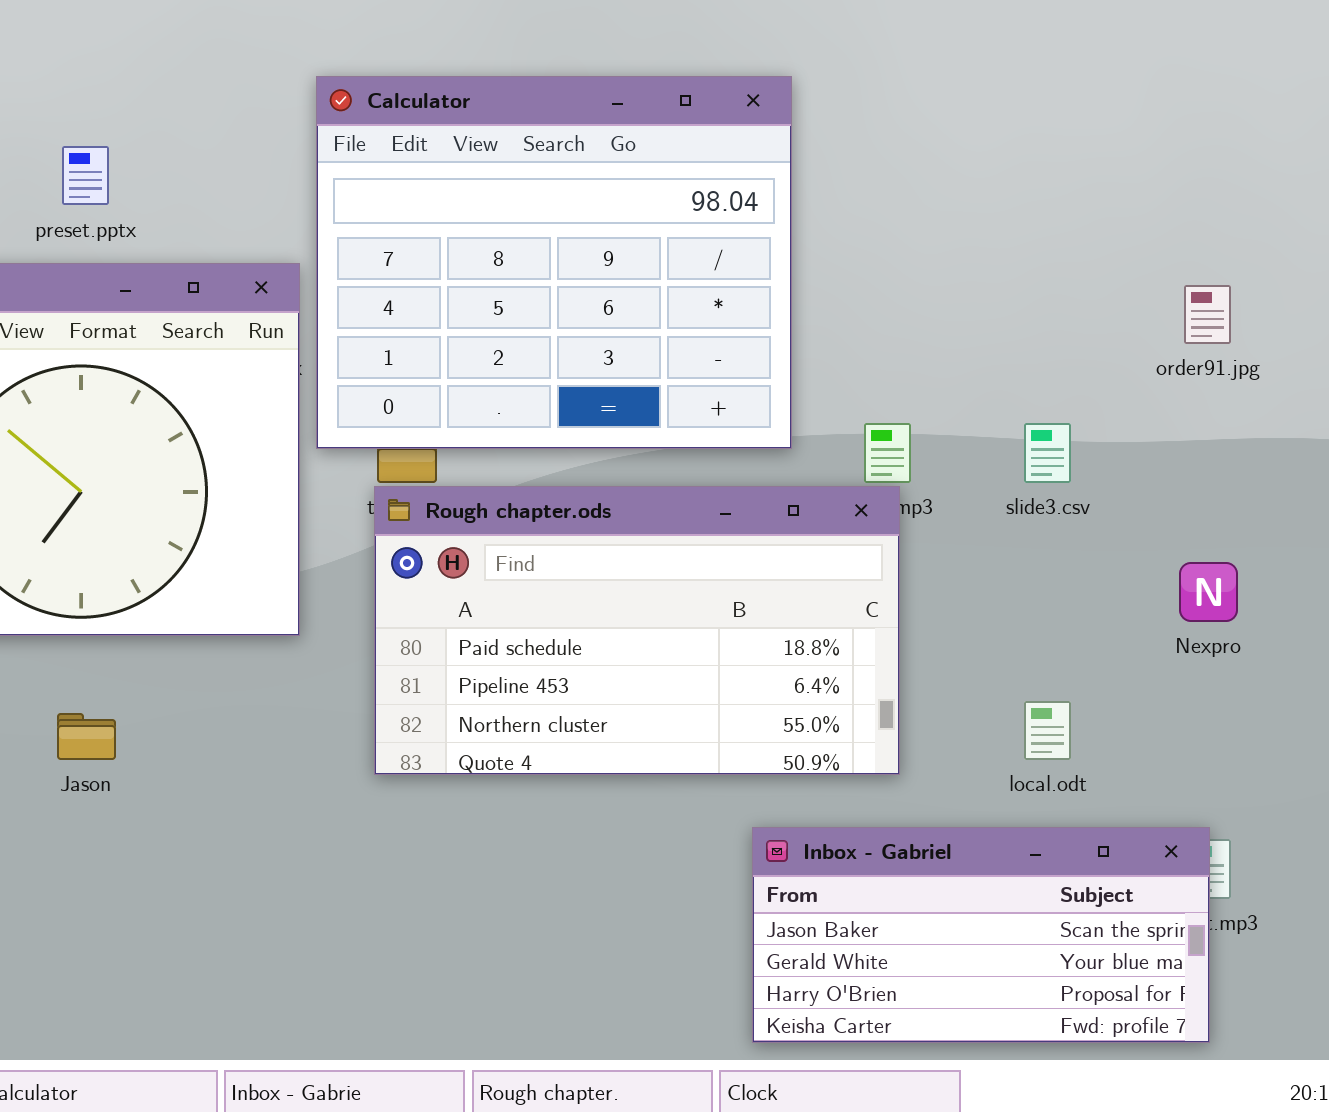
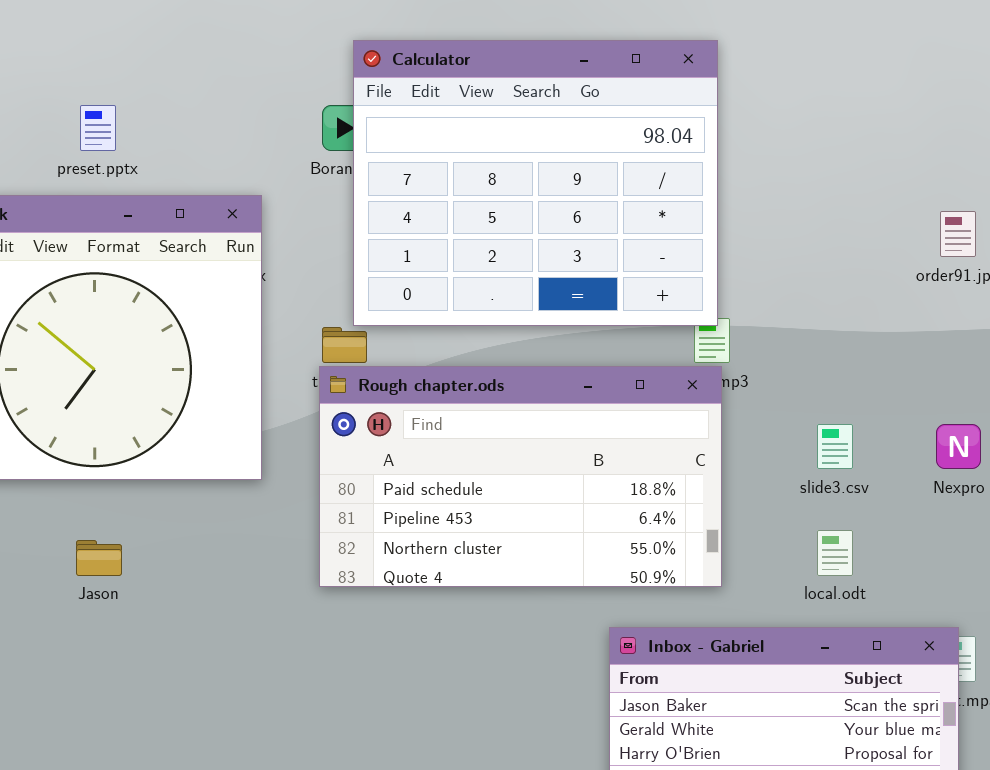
Calculator: [316,76,792,449] -> [353,40,718,326], moved
slide3.csv: [1024,423,1071,483] -> [817,424,853,469], moved

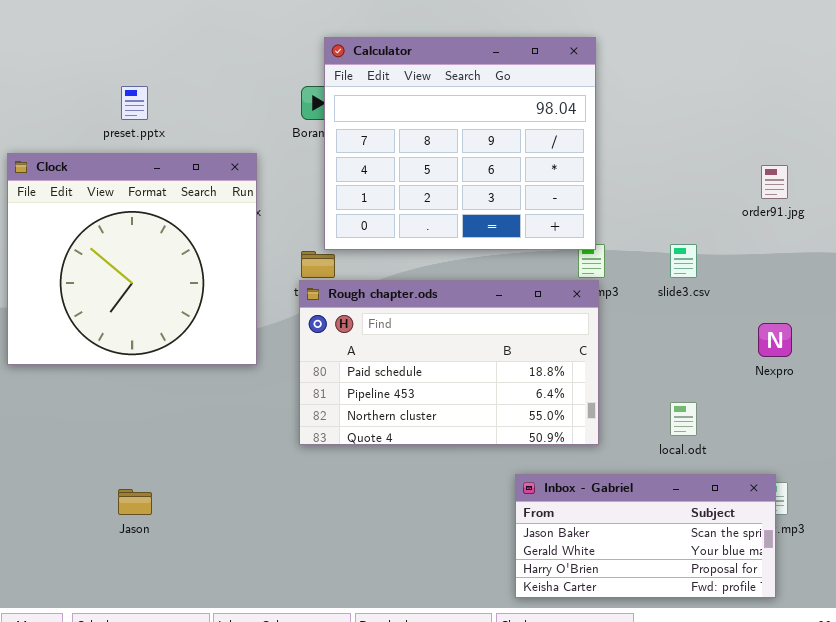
slide3.csv: [817,424,853,469] -> [670,244,697,278], moved
Jason: [76,540,122,576] -> [118,489,152,515], moved

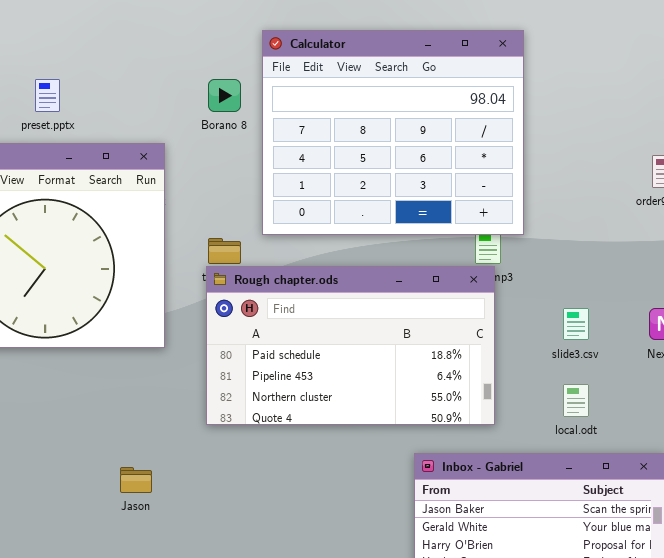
Calculator: [324,37,596,250] -> [262,30,524,235], moved
slide3.csv: [670,244,697,278] -> [563,308,589,340], moved
Jason: [118,489,152,515] -> [120,467,152,493], moved

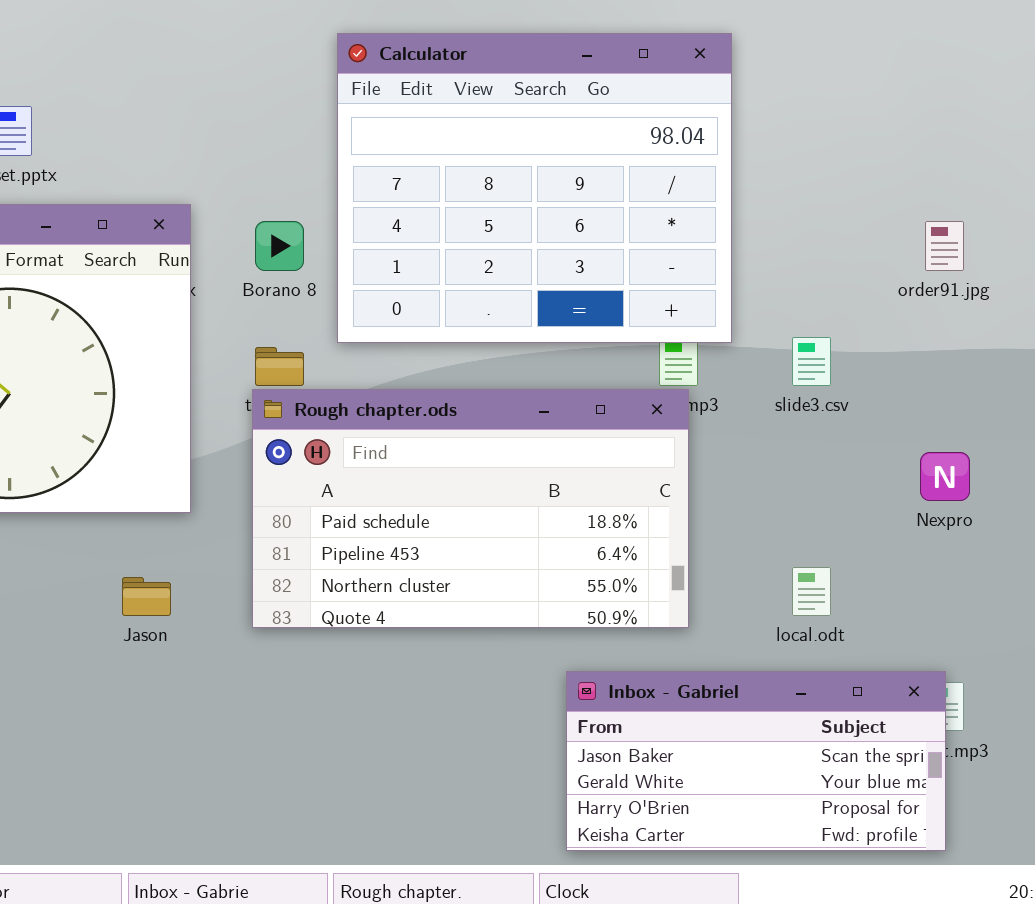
Borano 8: [208,79,241,112] -> [255,221,304,271], moved
slide3.csv: [563,308,589,340] -> [792,337,831,386], moved
Jason: [120,467,152,493] -> [122,577,171,616], moved

